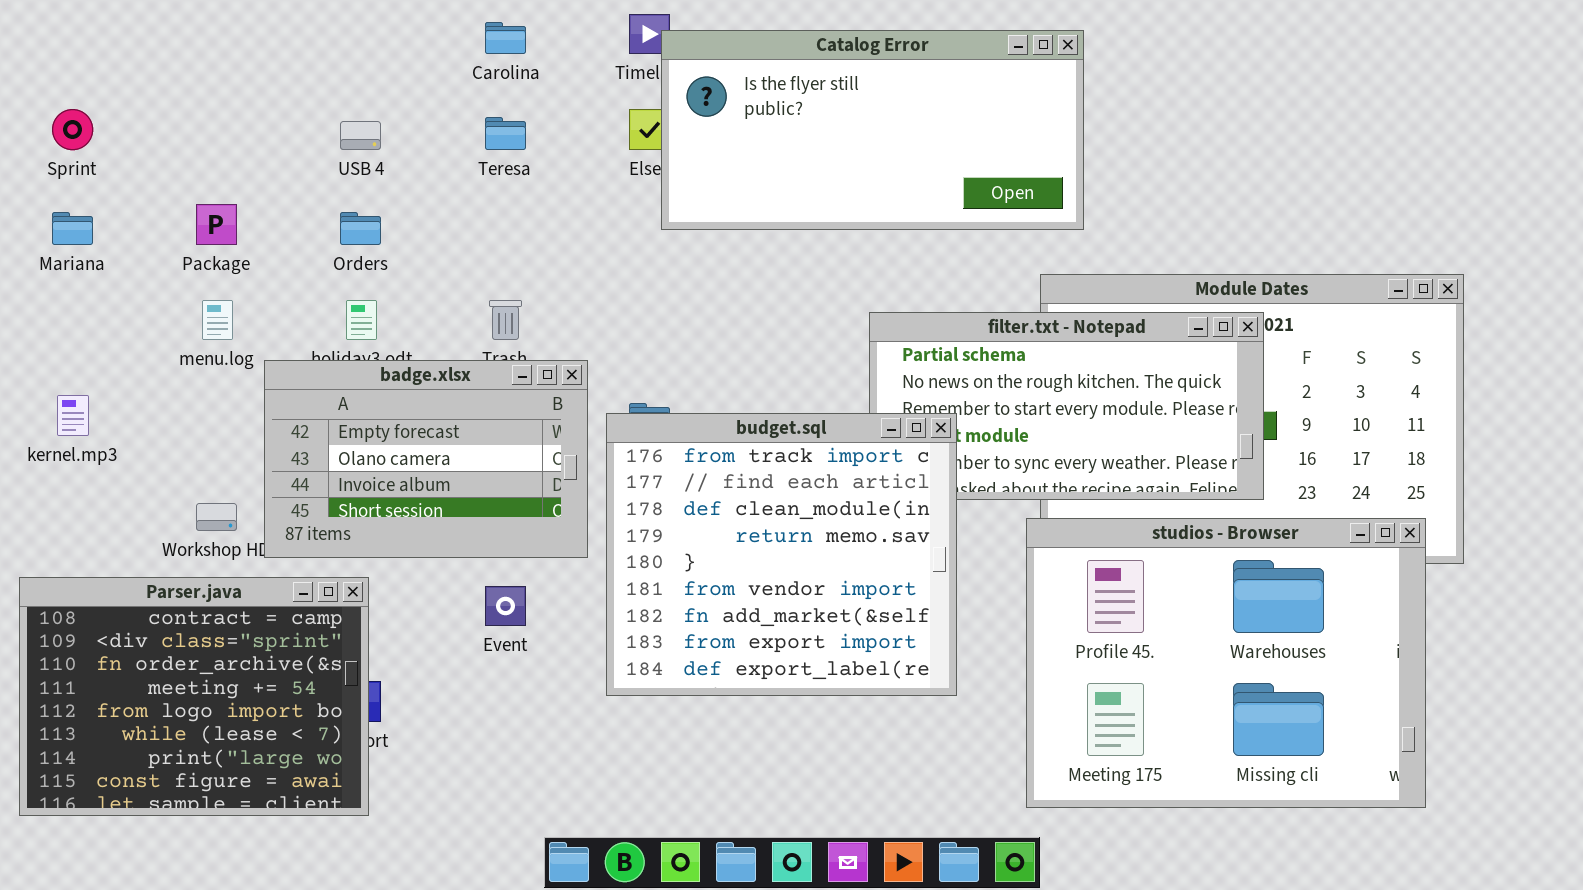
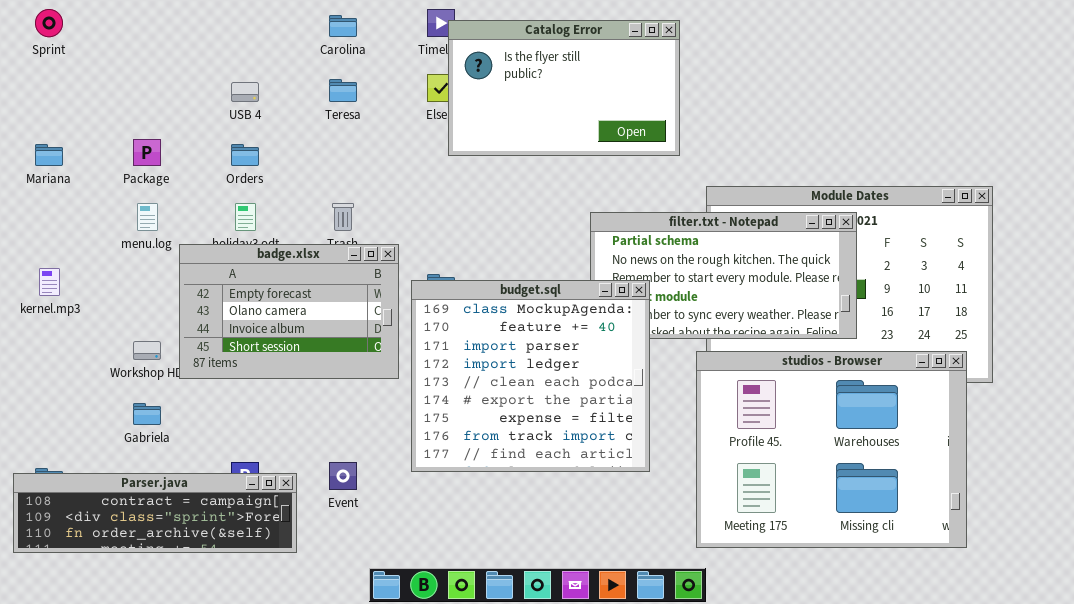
Catalog Error: [661,30,1084,230] -> [448,20,680,156], resized
Sprint: [52,109,93,150] -> [35,9,63,37], moved
budget.sql: [606,413,957,696] -> [411,280,650,472], scrolled up 7 rows
Parser.java: [19,577,369,816] -> [13,473,297,553], resized
Event: [485,586,526,626] -> [329,462,357,490], moved

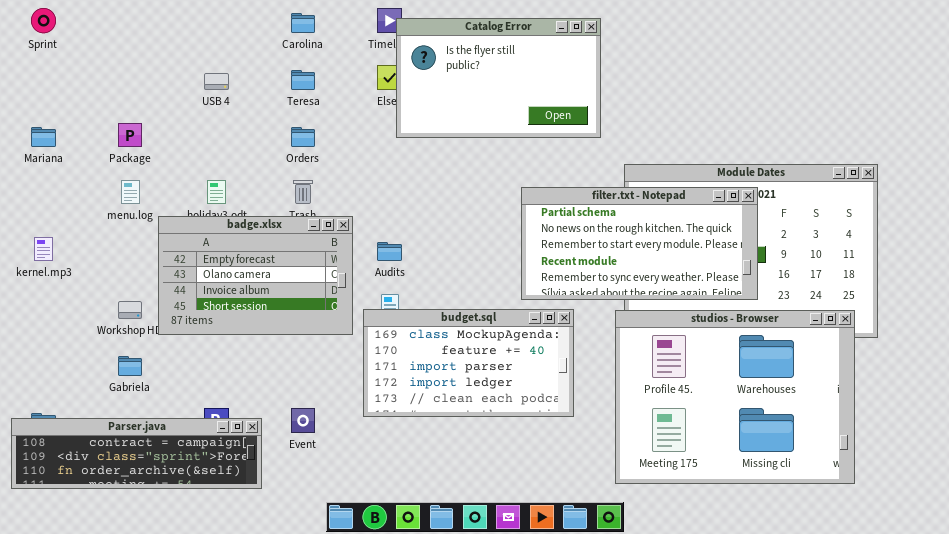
Orders: [231,144,259,166] -> [291,127,315,147], moved
budget.sql: [411,280,650,472] -> [363,309,574,417], resized

